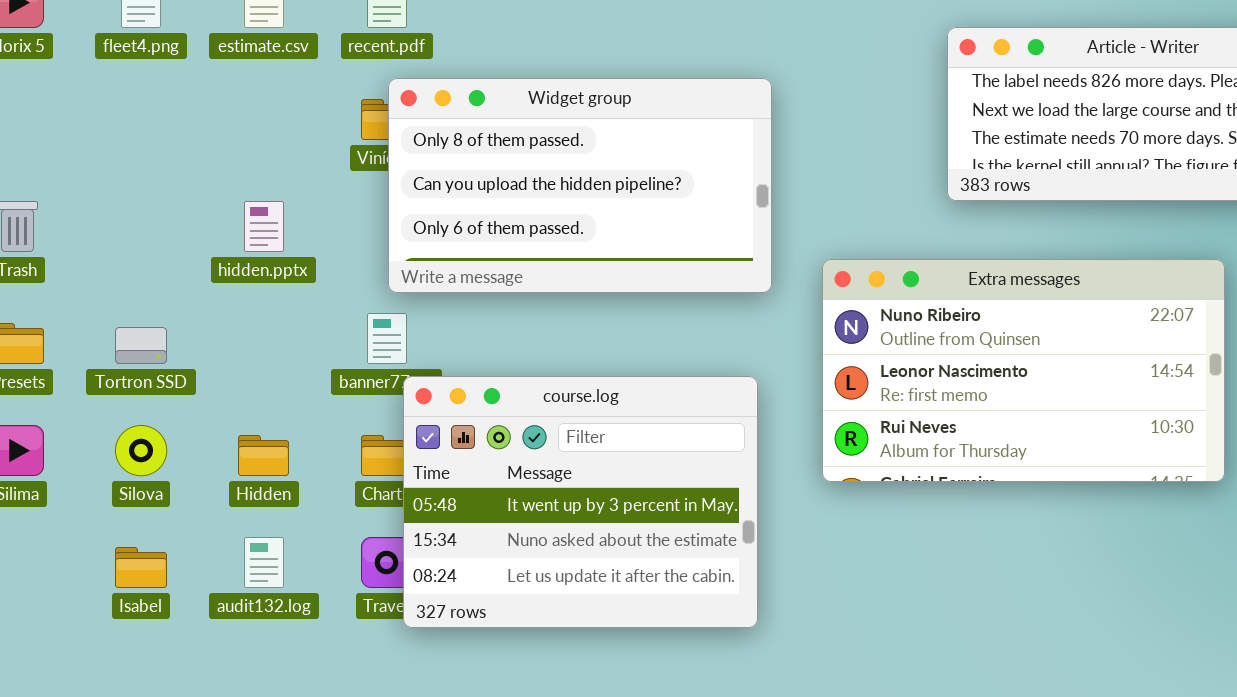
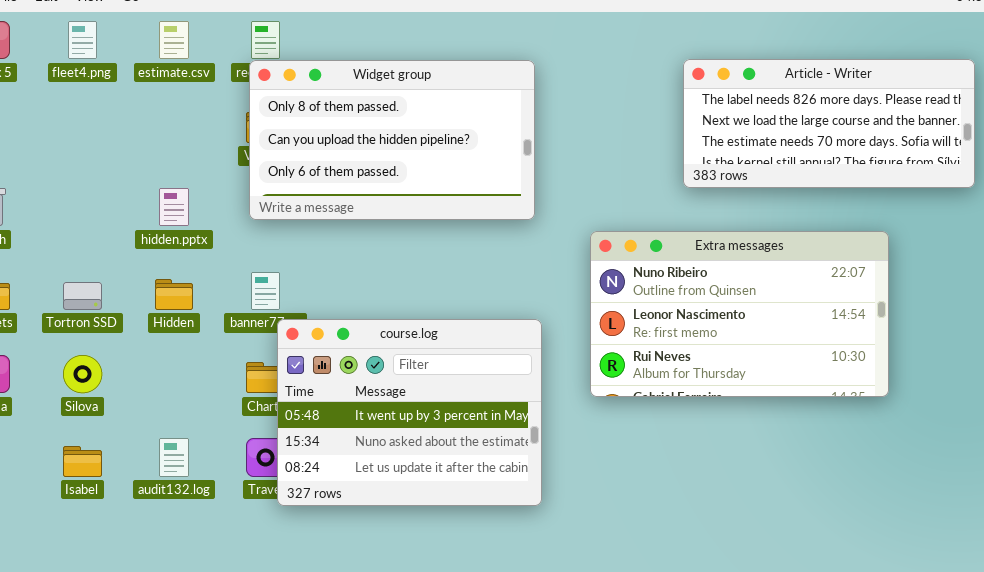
Widget group: [388,78,772,293] -> [249,60,535,220], moved
Hidden: [238,435,289,476] -> [155,279,193,310], moved

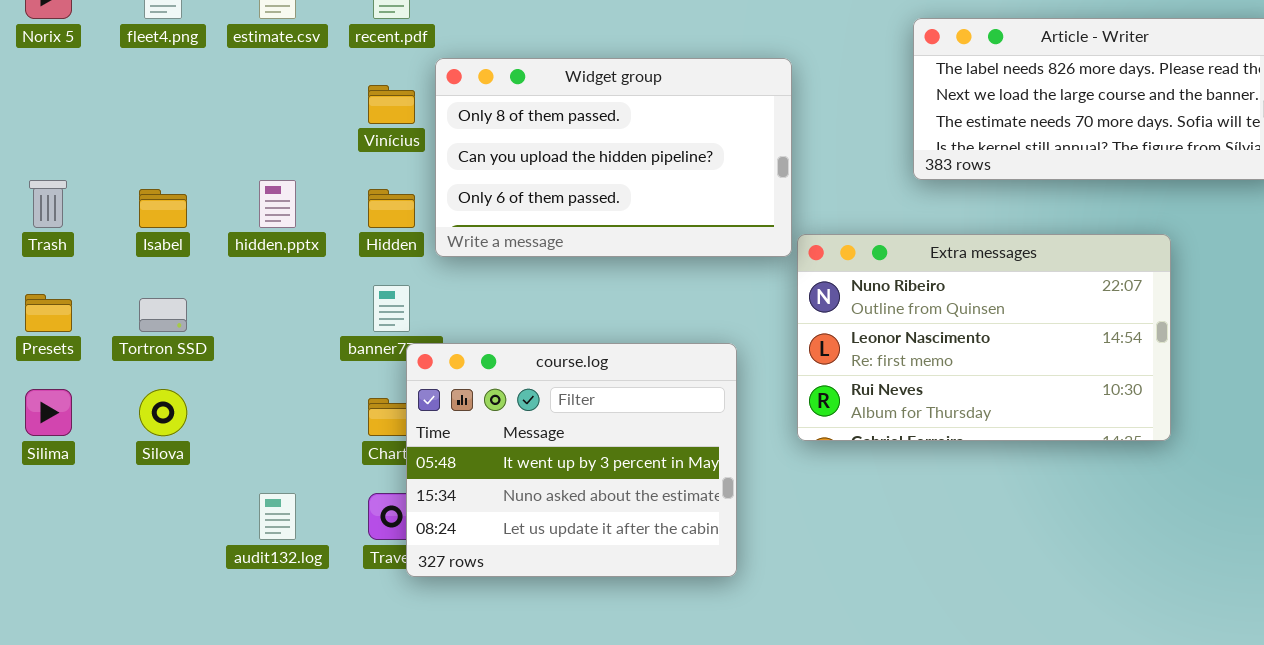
Widget group: [249,60,535,220] -> [435,58,792,257], moved
Hidden: [155,279,193,310] -> [368,189,415,228], moved
Isabel: [63,446,102,477] -> [139,189,187,228], moved

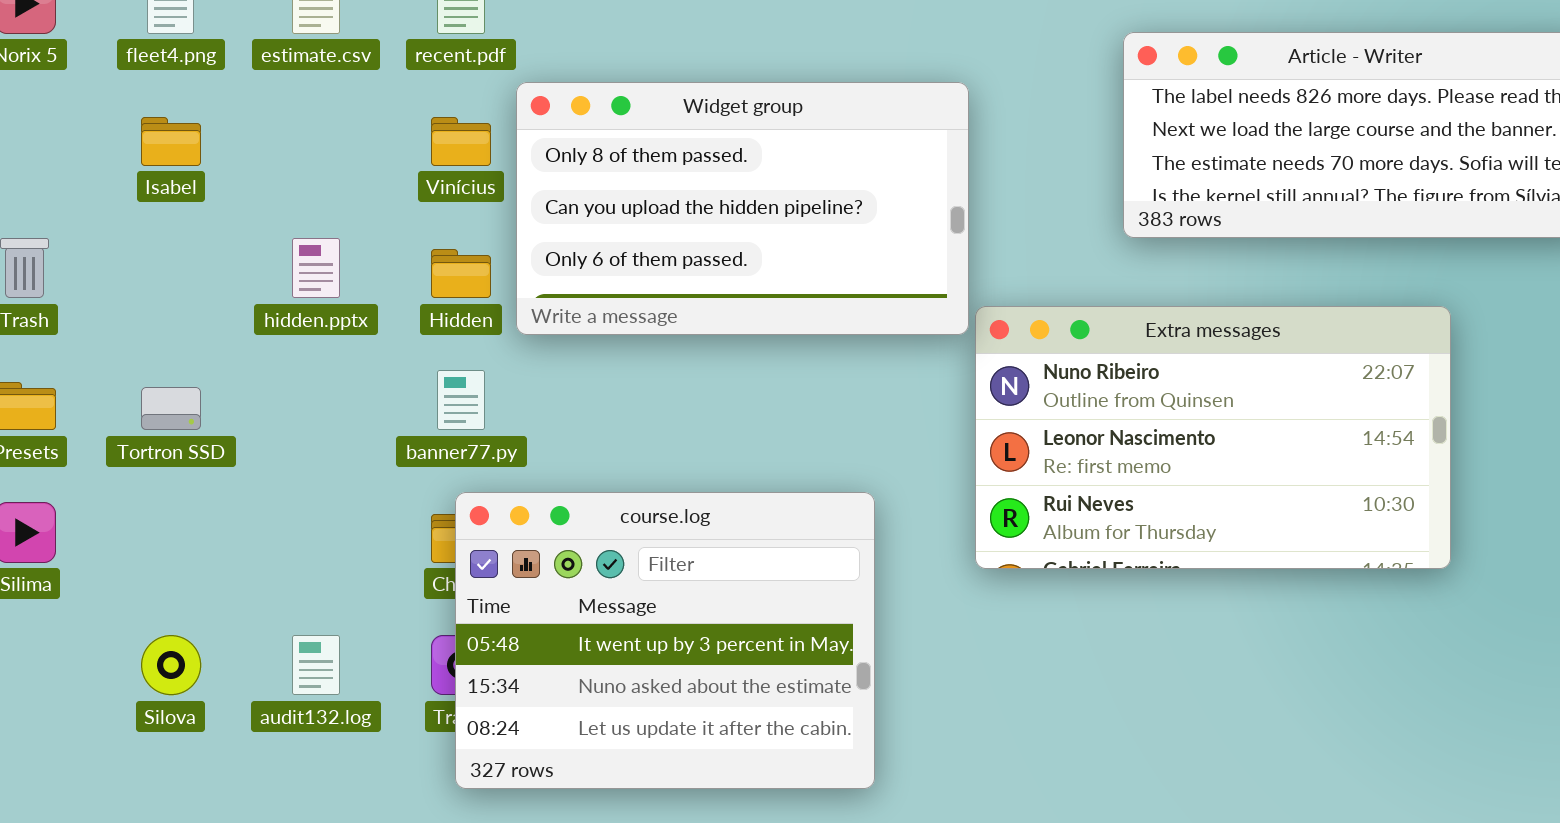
Isabel: [139,189,187,228] -> [141,117,201,166], moved
course.log: [406,343,737,577] -> [455,492,875,789], moved
Silova: [139,389,187,436] -> [141,635,201,695], moved

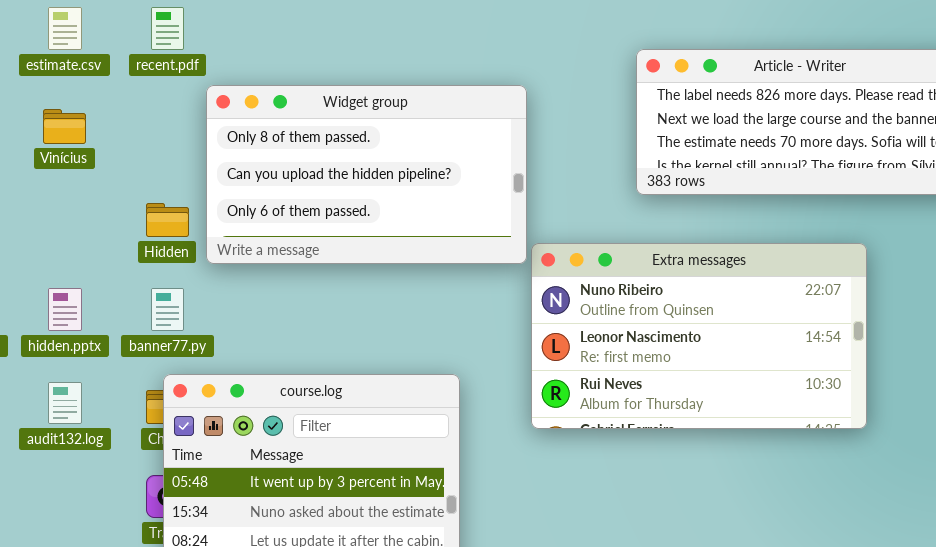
Vinícius: [431,117,491,166] -> [43,109,86,144], moved
hidden.pptx: [292,238,340,298] -> [48,288,82,331], moved
audit132.log: [292,635,340,695] -> [48,382,82,424], moved

